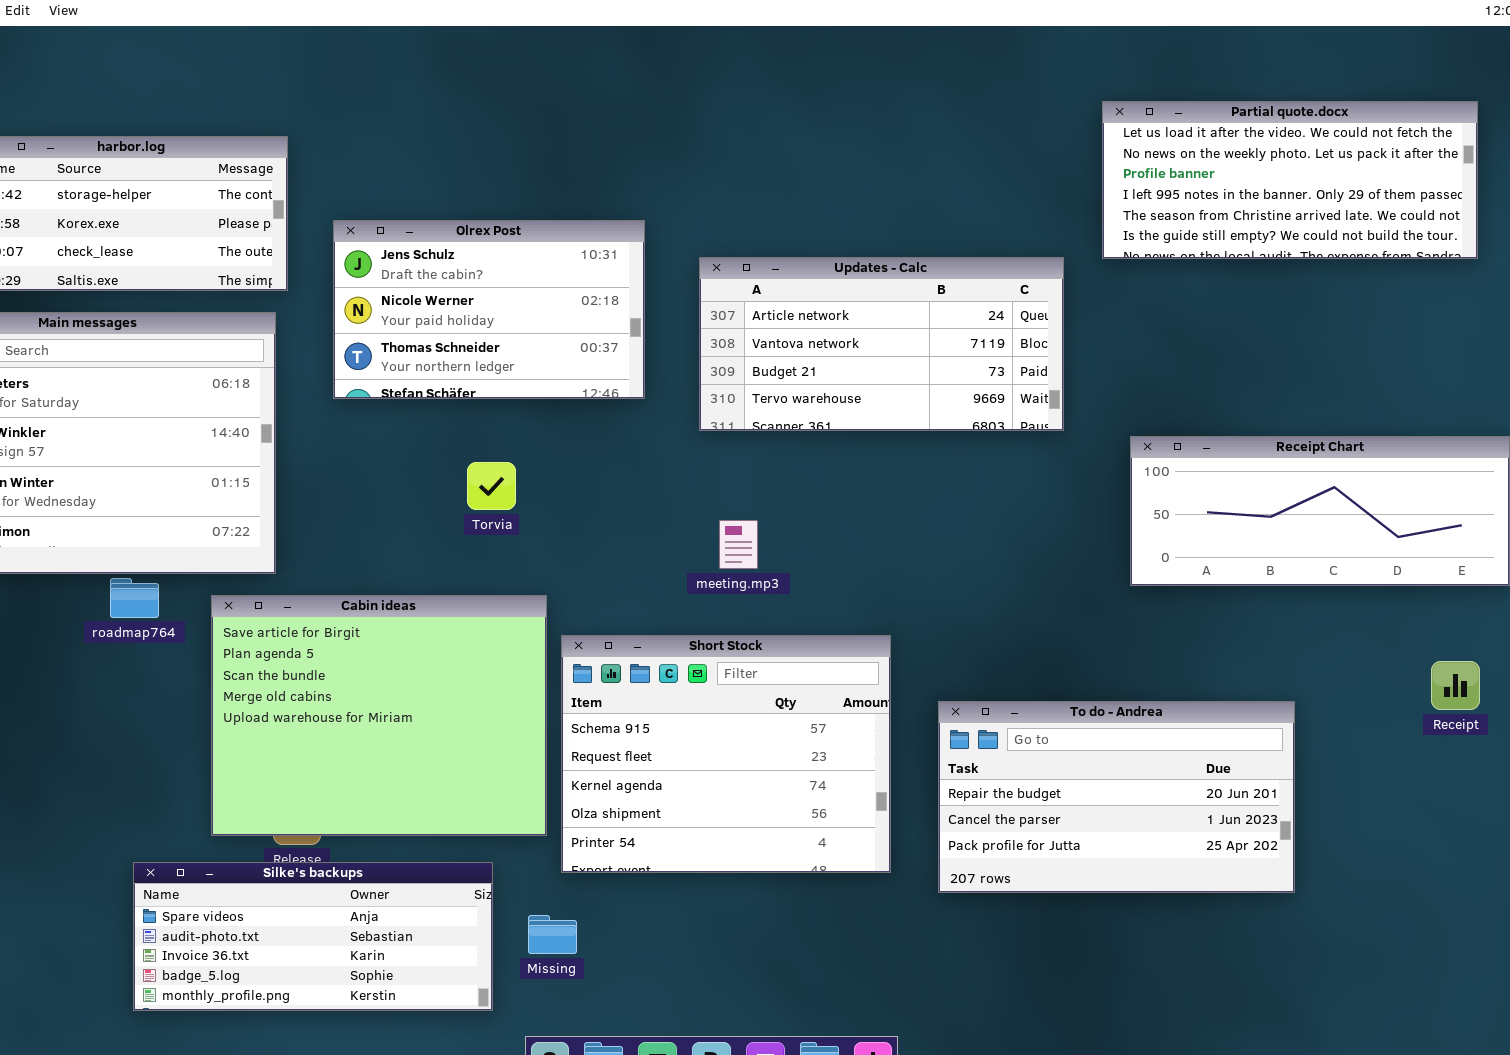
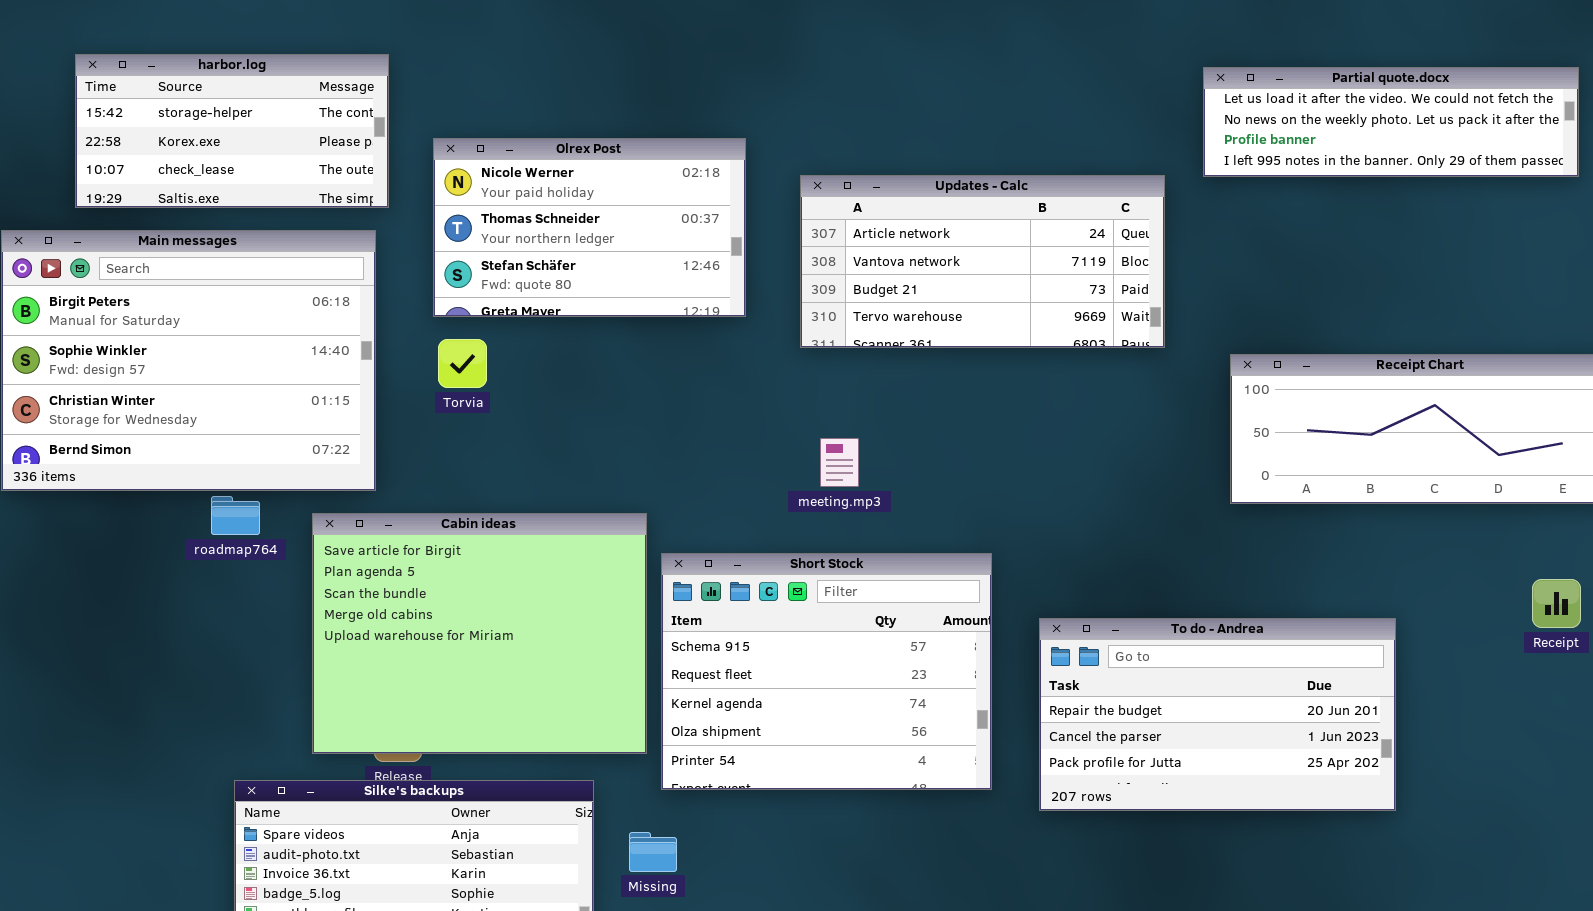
Partial quote.docx: [1102,101,1478,259] -> [1203,67,1579,177], resized
Olrex Post: [333,220,645,399] -> [433,138,746,317], scrolled down 1 row
Torvia: [467,462,516,510] -> [438,339,487,388], moved

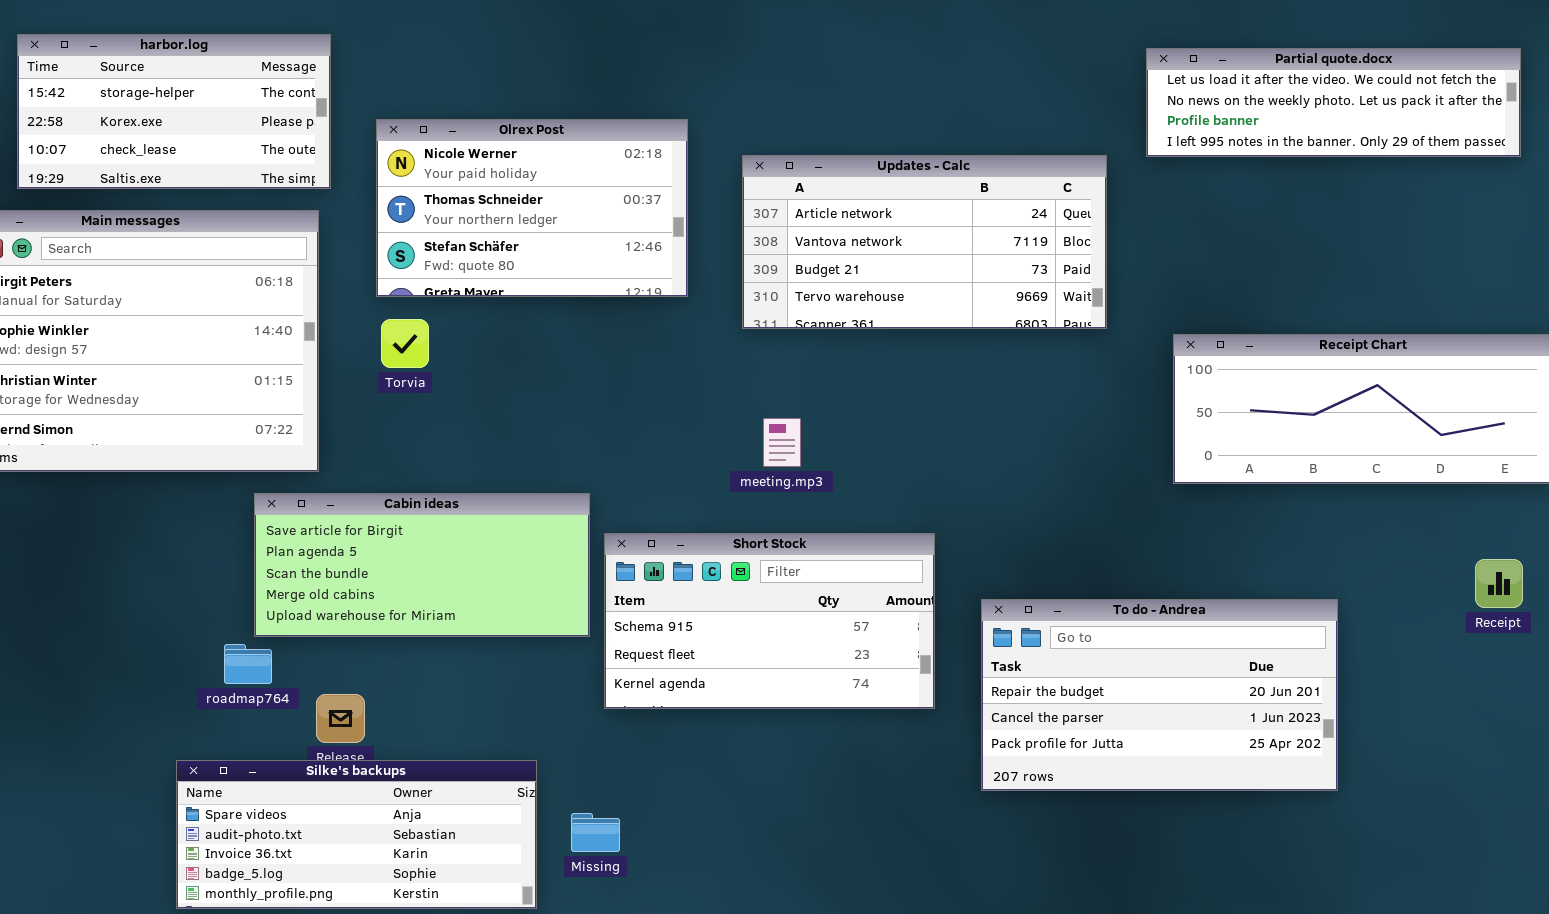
roadmap764: [211,496,260,535] -> [224,644,272,684], moved
Cabin ideas: [312,513,647,754] -> [254,493,590,637], resized
Short Stock: [661,553,992,790] -> [604,533,935,709], resized

